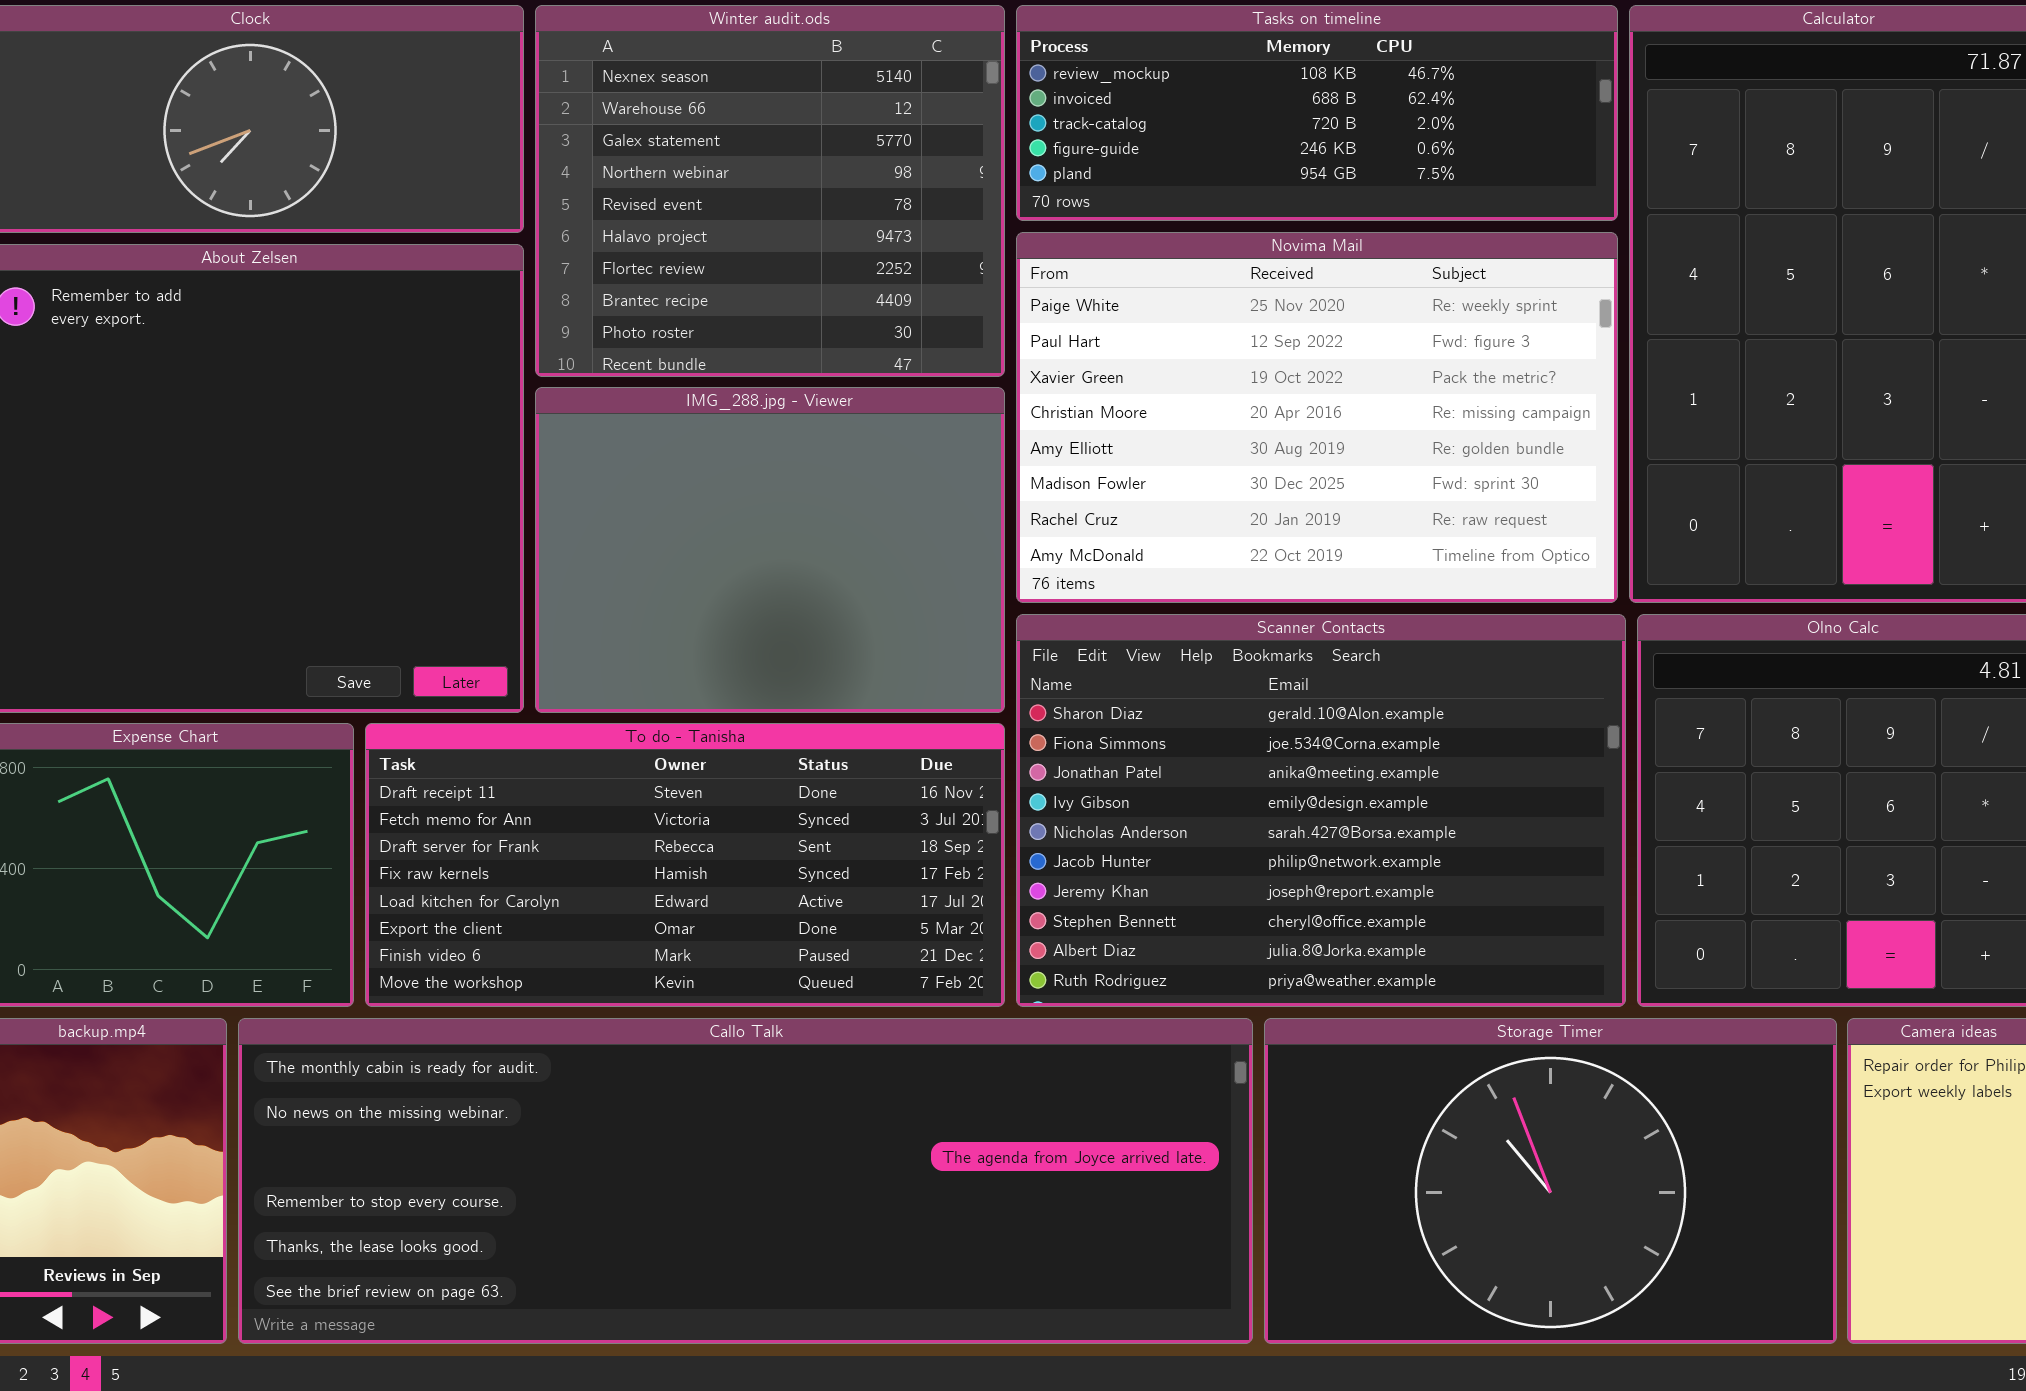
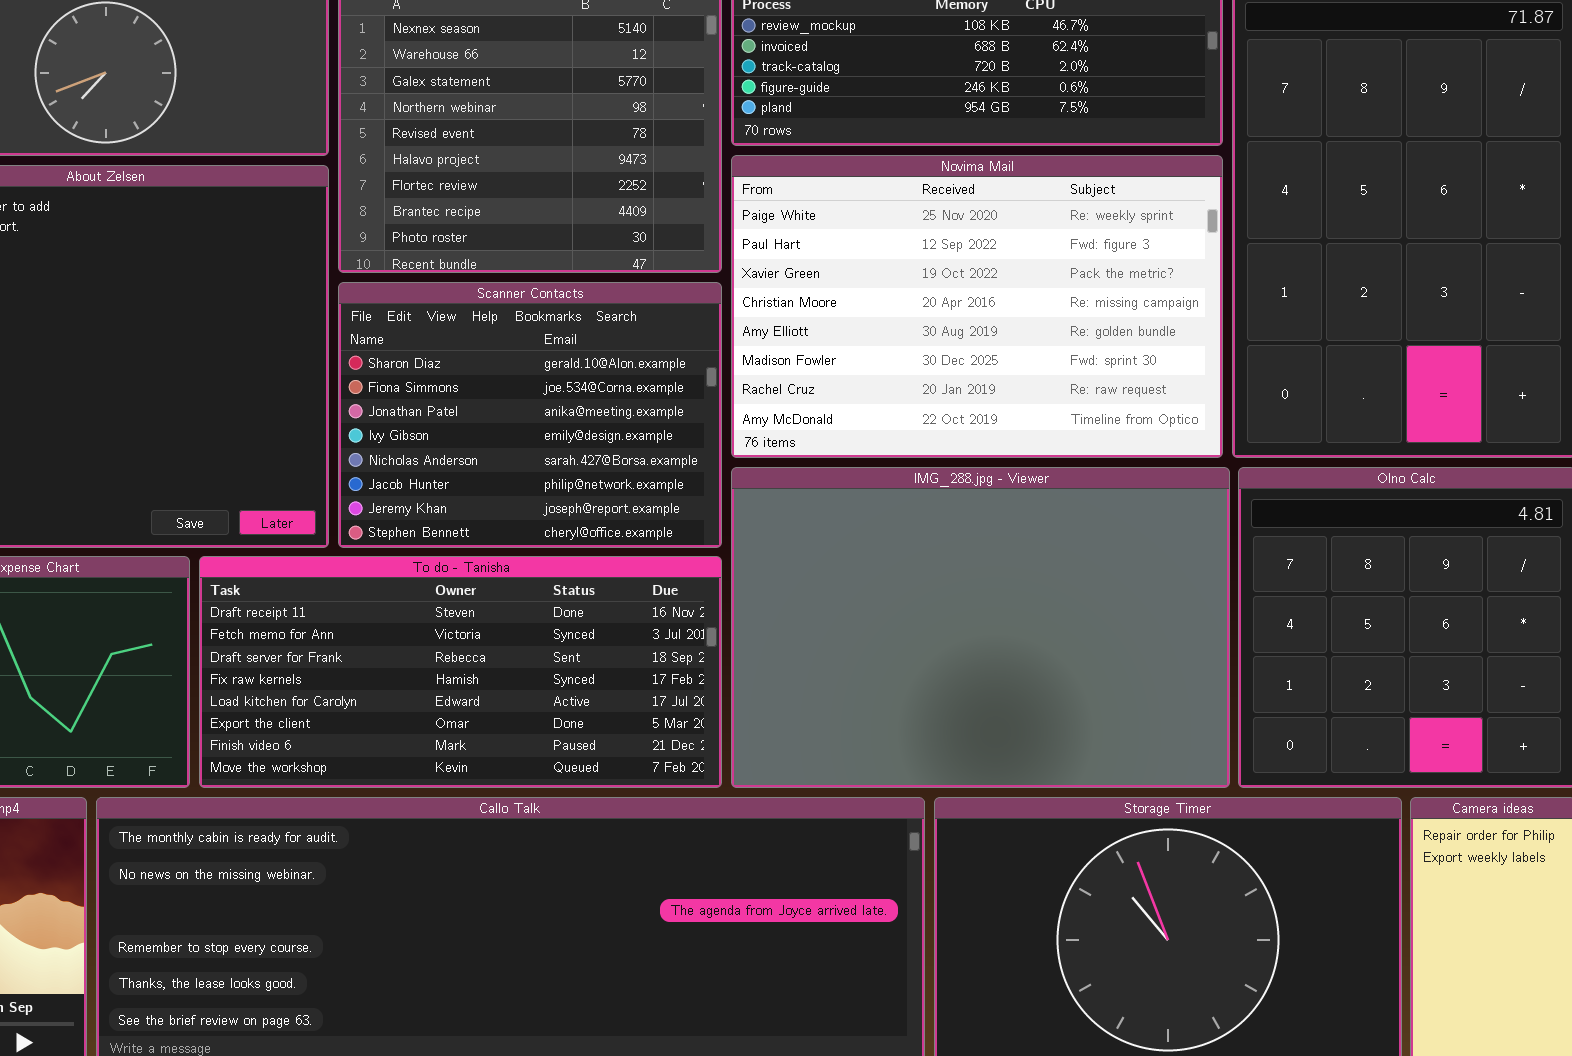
IMG_288.jpg - Viewer: [535,387,1005,713] -> [731,467,1230,788], moved, resized
Scanner Contacts: [1016,614,1626,1007] -> [338,282,722,548], moved, resized

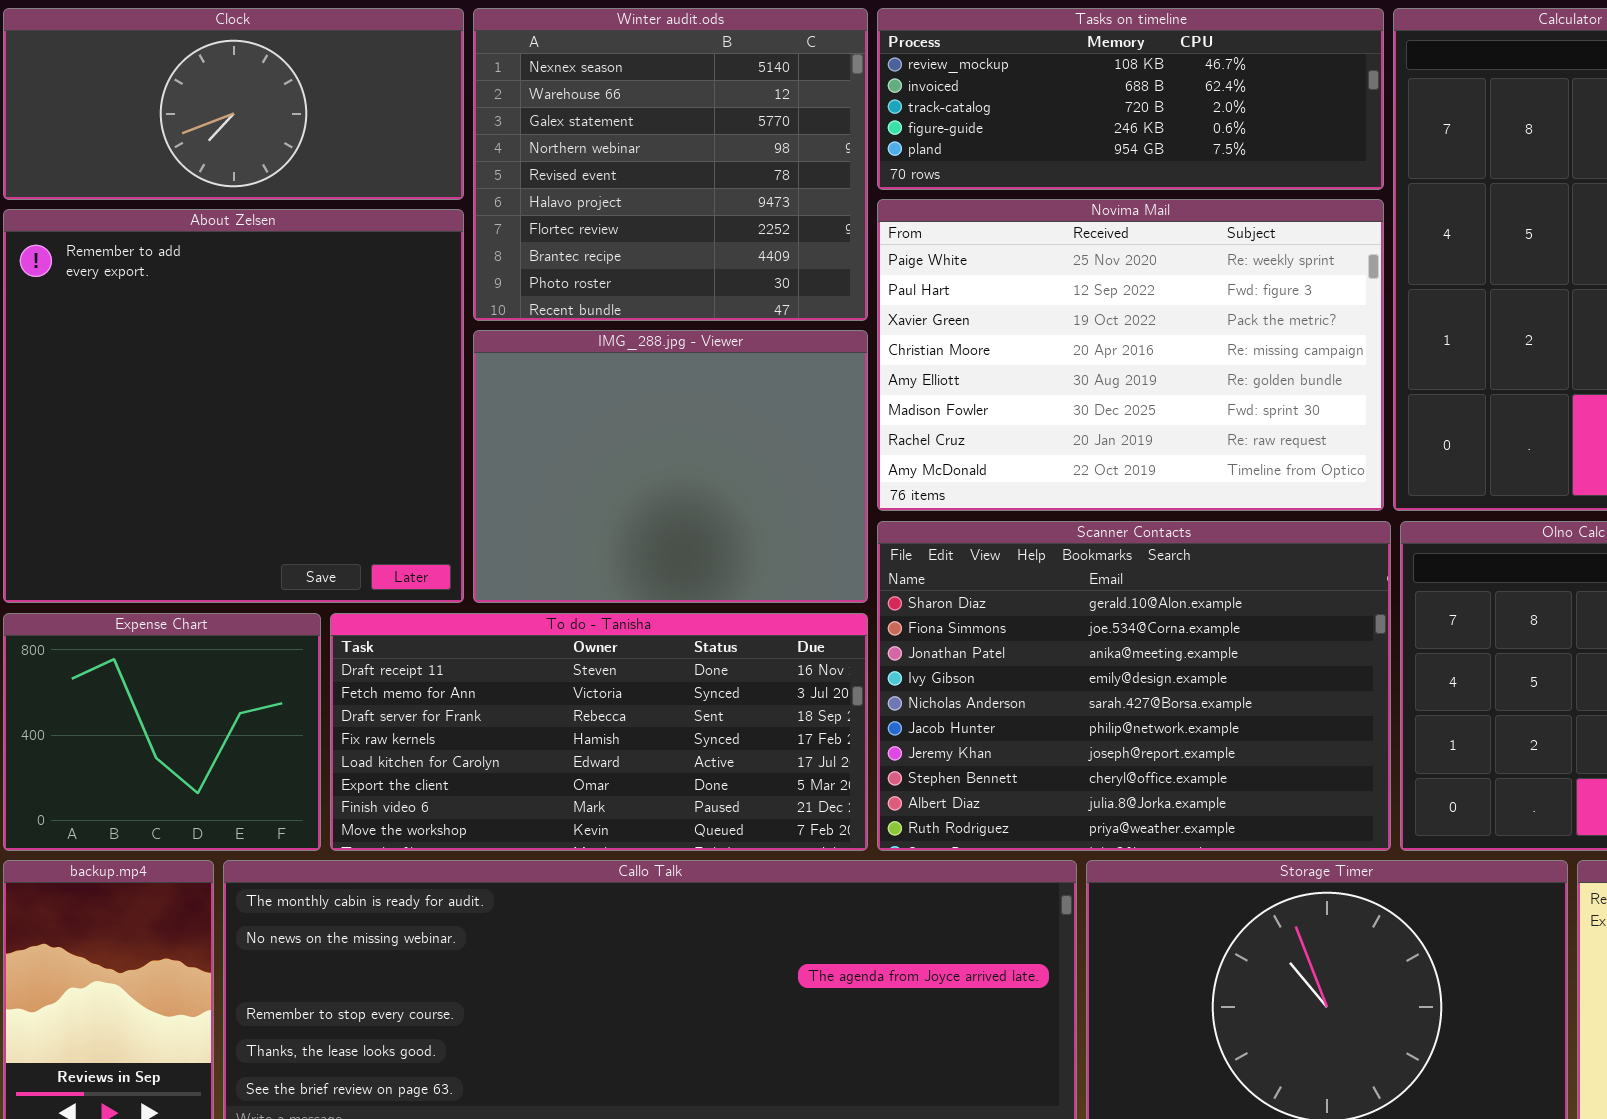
Scanner Contacts: [338,282,722,548] -> [877,521,1391,851], moved, resized
IMG_288.jpg - Viewer: [731,467,1230,788] -> [473,330,868,603], moved, resized

